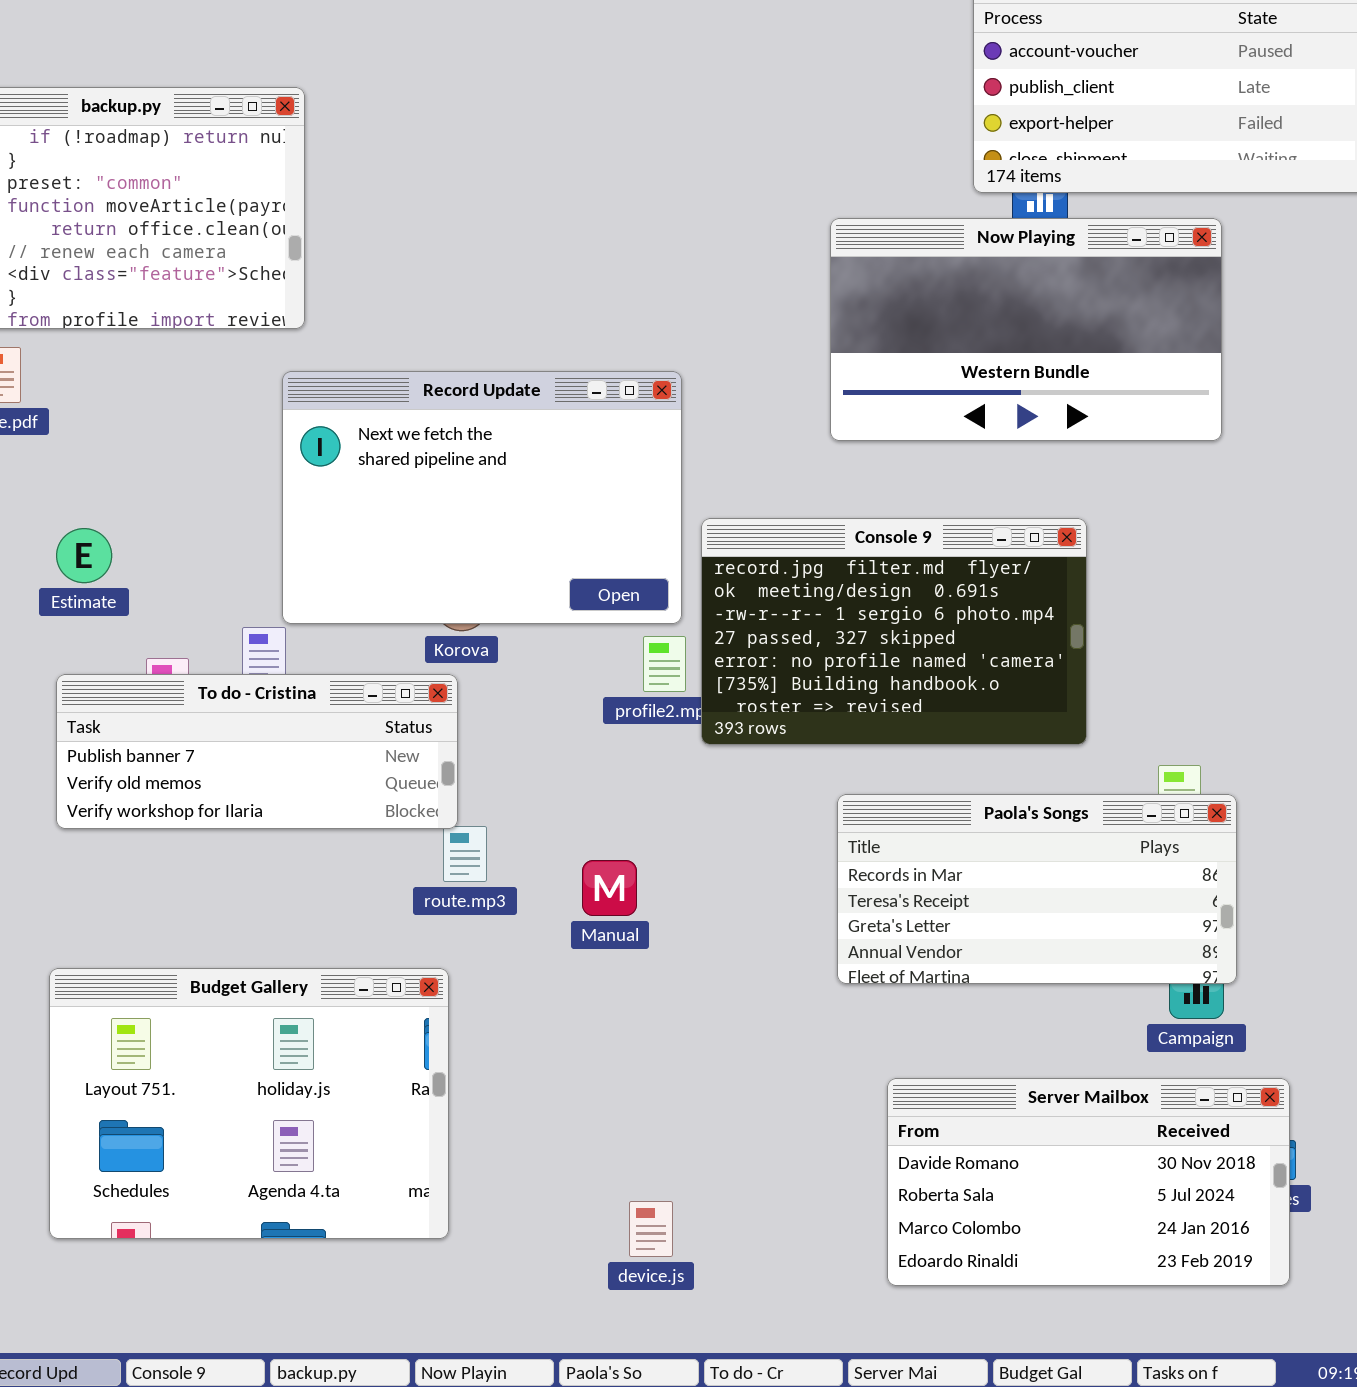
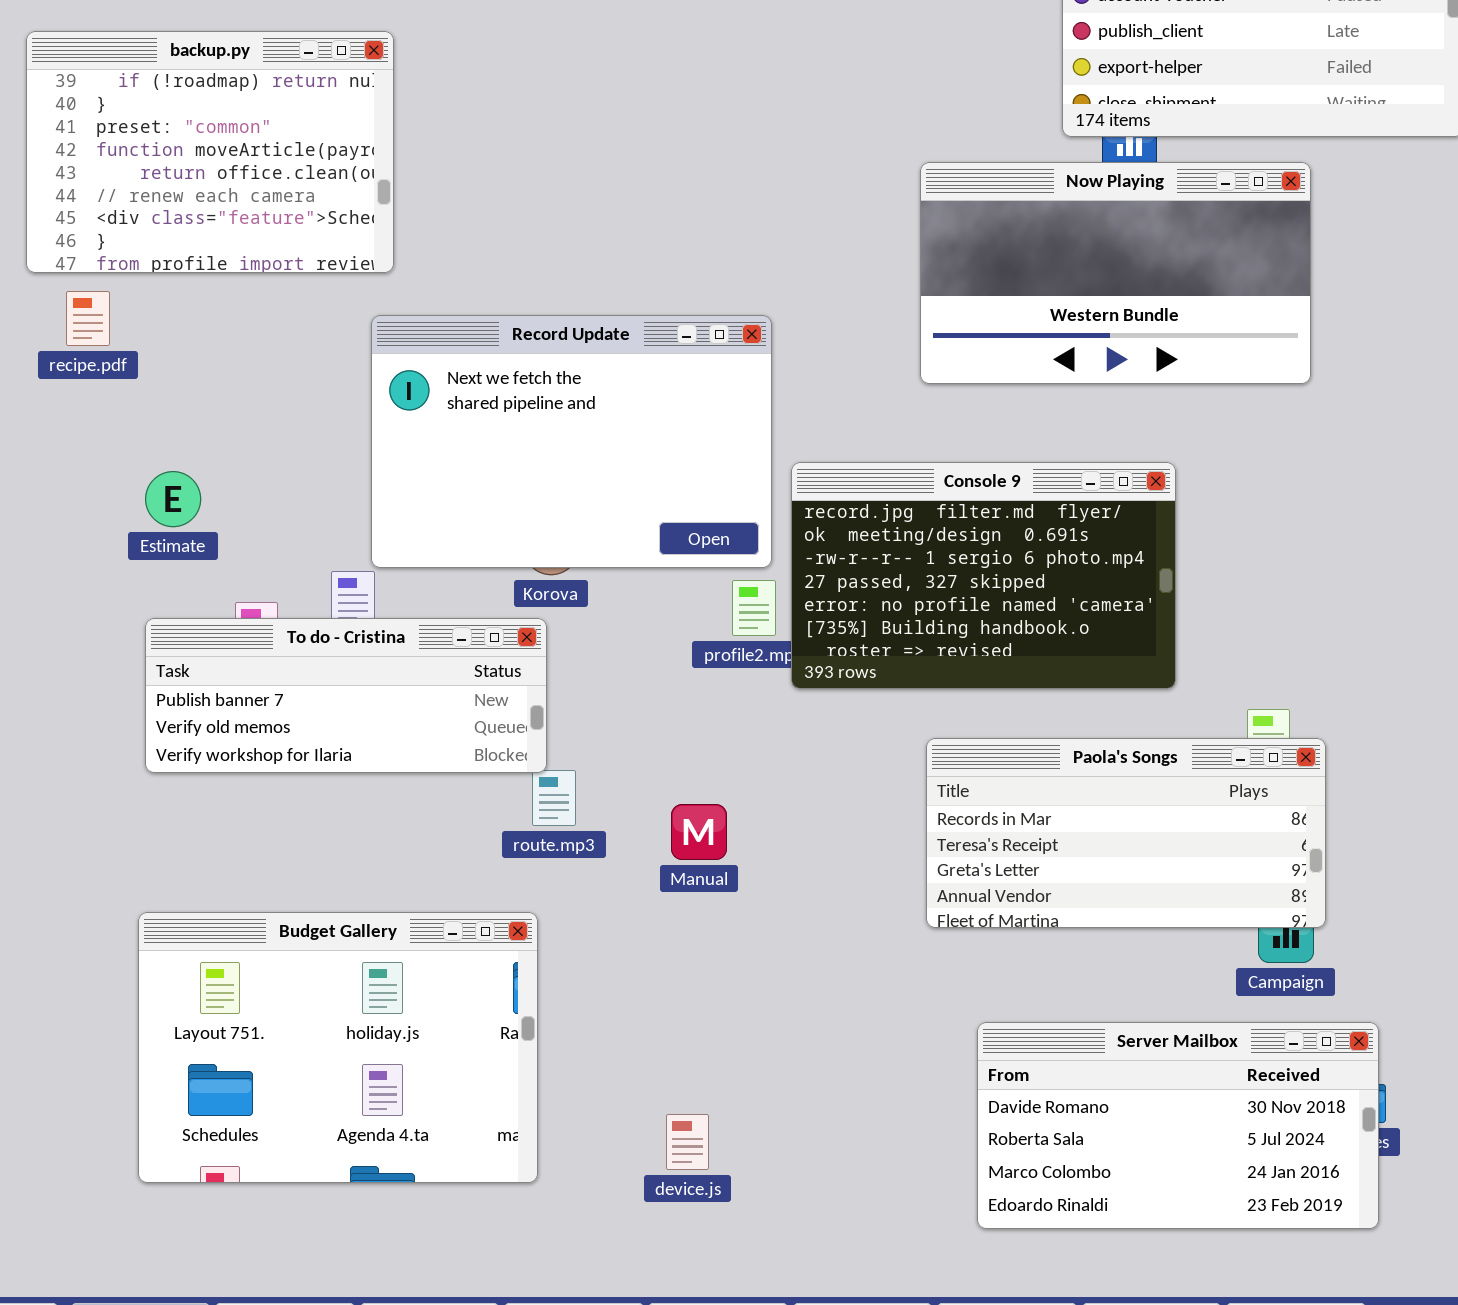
device.js: [629,1201,673,1257] -> [666,1114,709,1170], moved

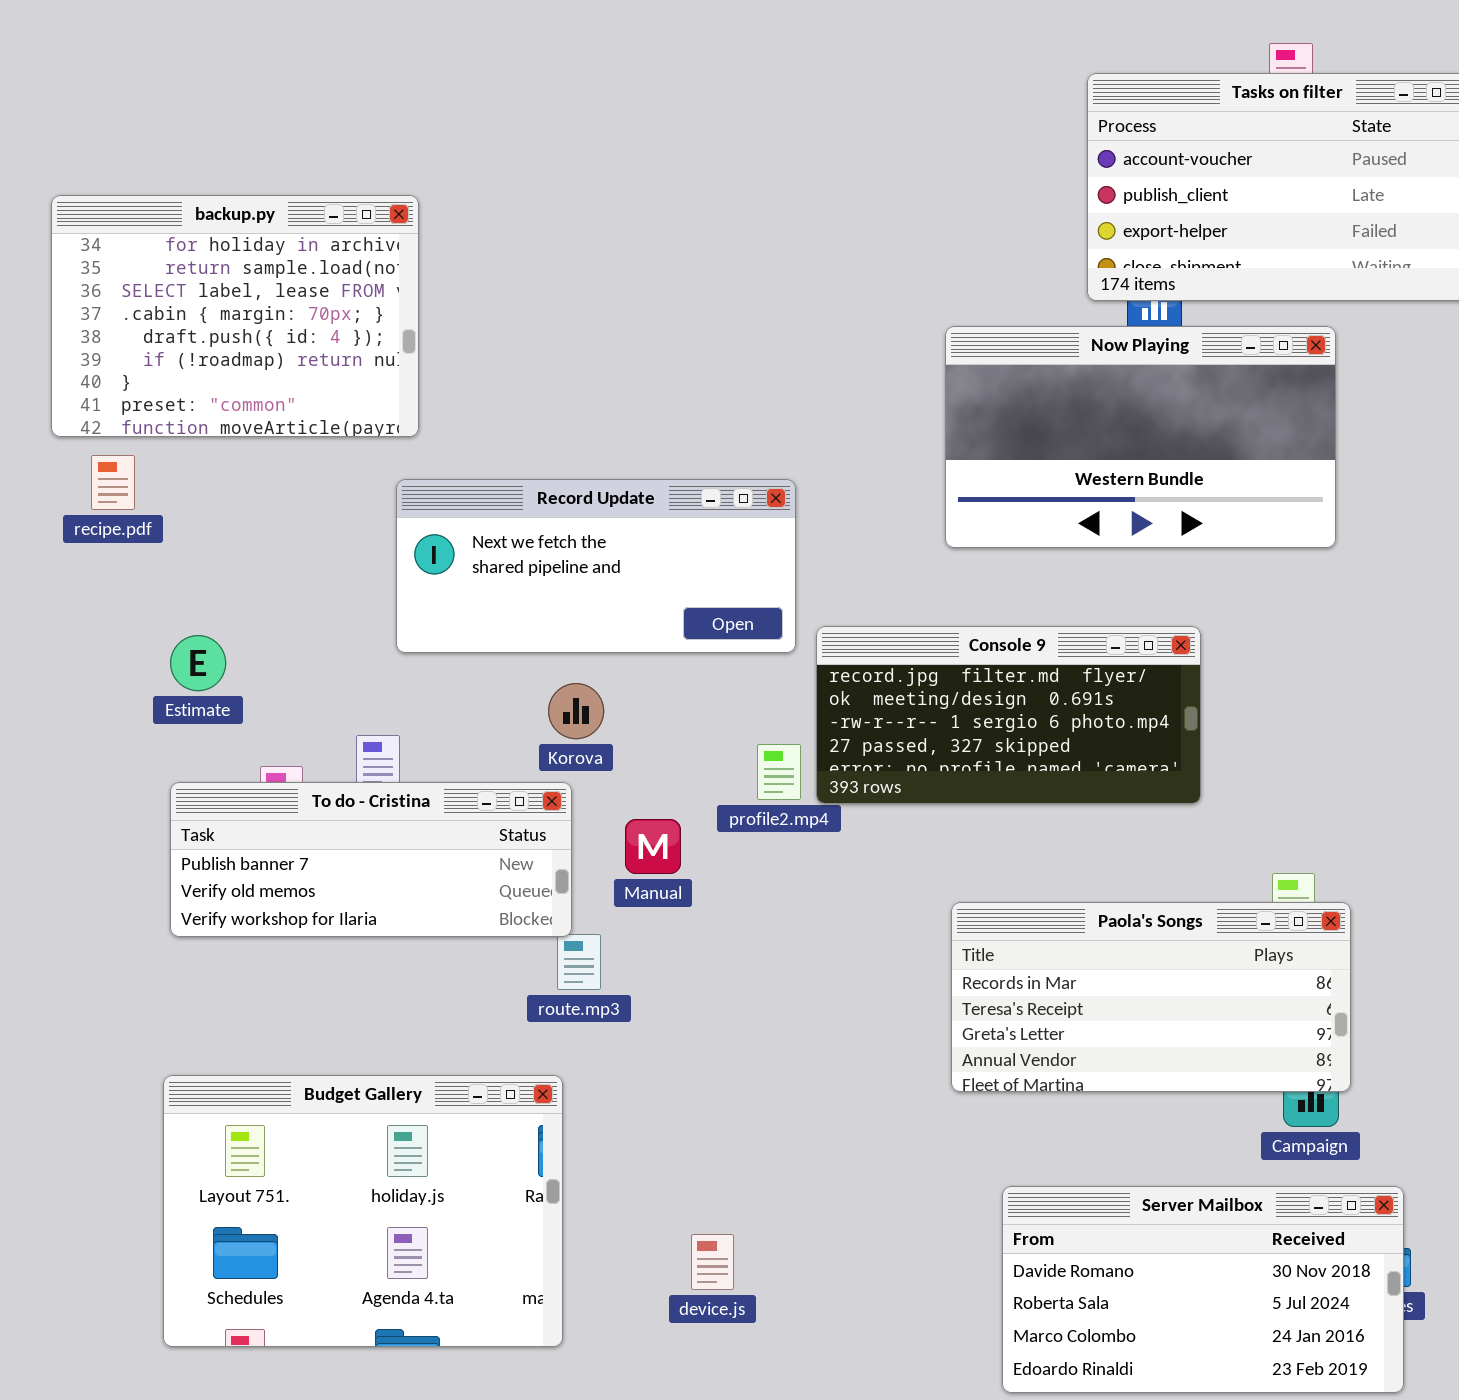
backup.py: [26,31,394,273] -> [51,195,419,437], scrolled up 5 rows
Record Update: [371,315,772,568] -> [396,479,796,653], resized
Console 9: [791,462,1176,689] -> [816,626,1201,804], resized
Manual: [671,804,727,860] -> [625,819,681,874], moved
device.js: [666,1114,709,1170] -> [691,1234,734,1290], moved

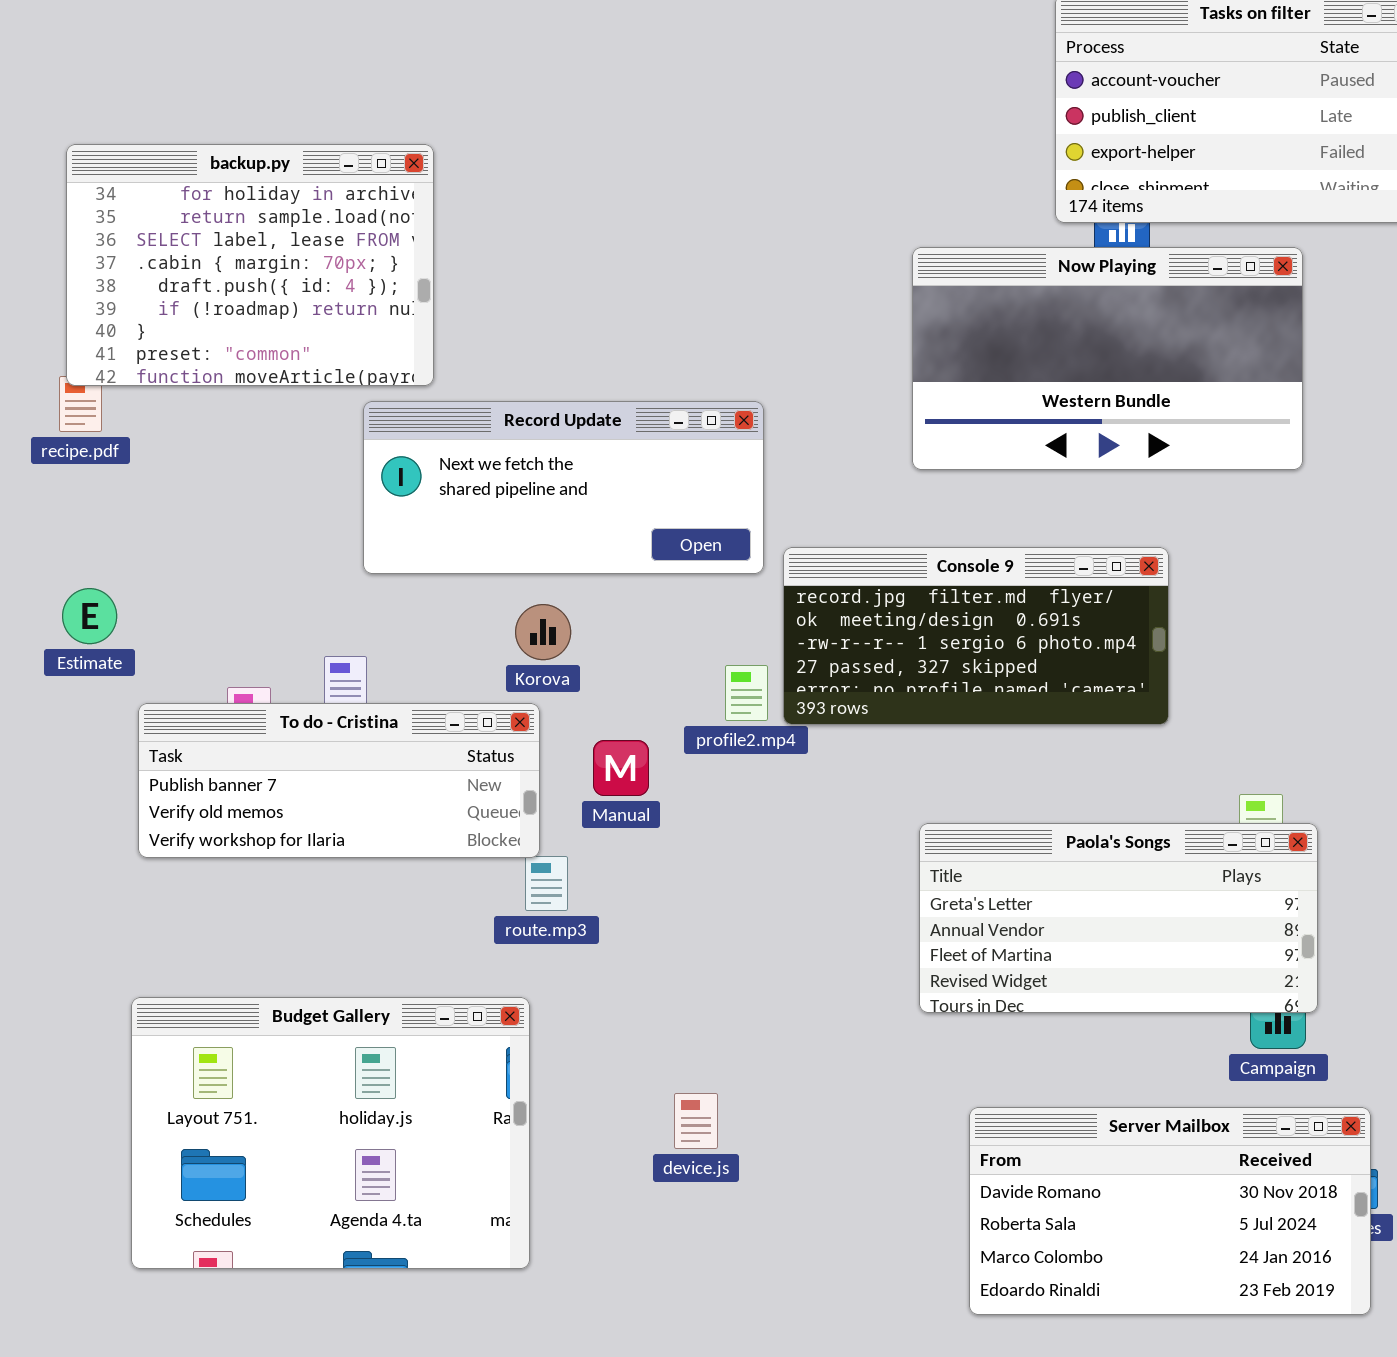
backup.py: [51,195,419,437] -> [66,144,434,386], moved
Estimate: [170,635,226,691] -> [62,588,117,644], moved
Paola's Songs: [951,902,1351,1092] -> [919,823,1318,1013], scrolled down 2 rows
device.js: [691,1234,734,1290] -> [674,1093,718,1149], moved

